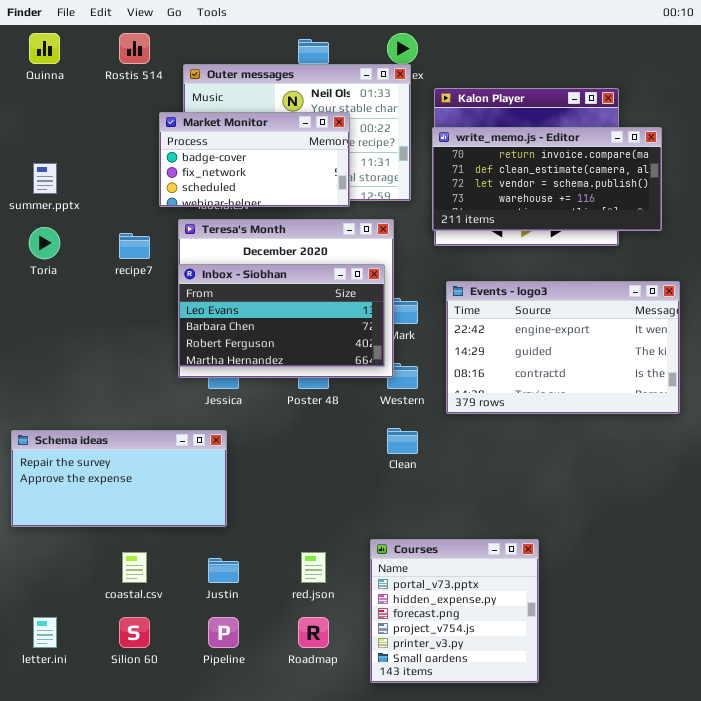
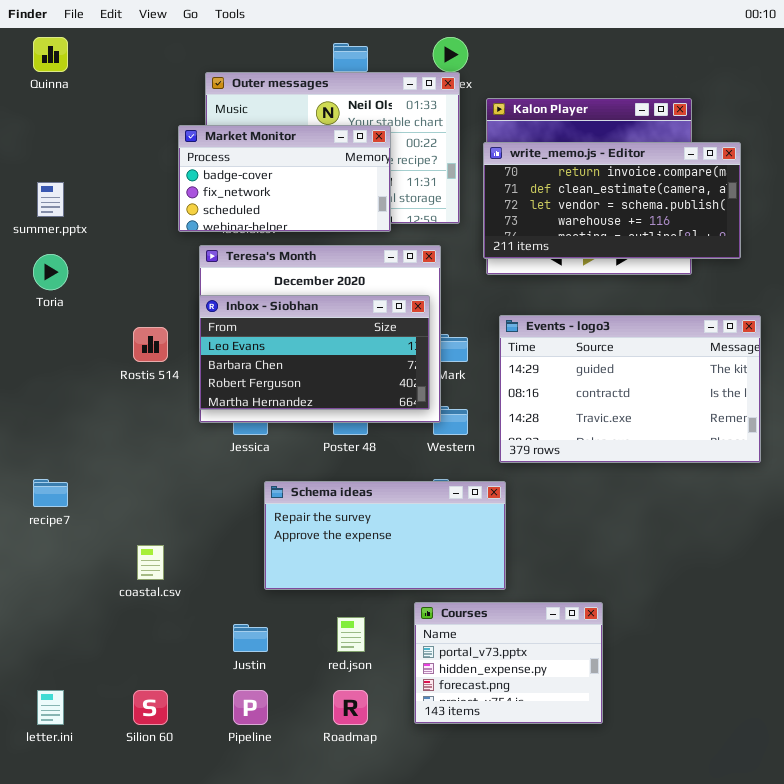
Rostis 514: [119,33,150,64] -> [133,327,168,362], moved
recipe7: [119,233,150,259] -> [33,479,68,507], moved
Events - logo3: [446,281,680,414] -> [499,315,761,463], scrolled down 1 row
Schema ideas: [11,430,227,527] -> [264,481,506,590], moved
Courses: [370,539,539,683] -> [414,602,603,724], resized
coastal.csv: [122,552,147,583] -> [137,545,164,580], moved

